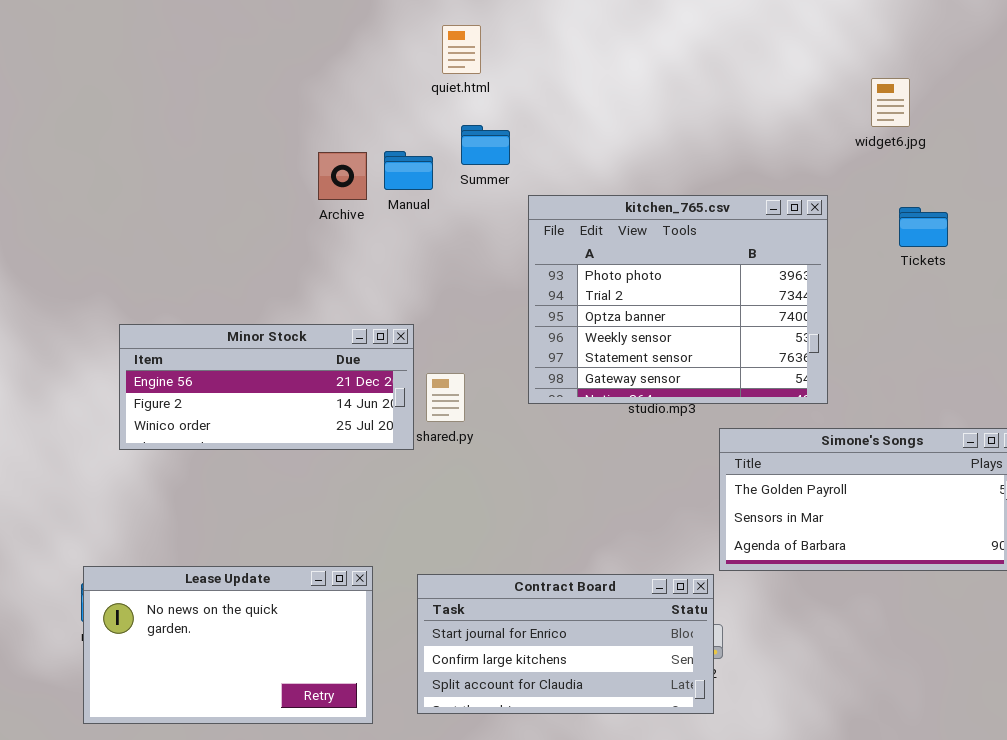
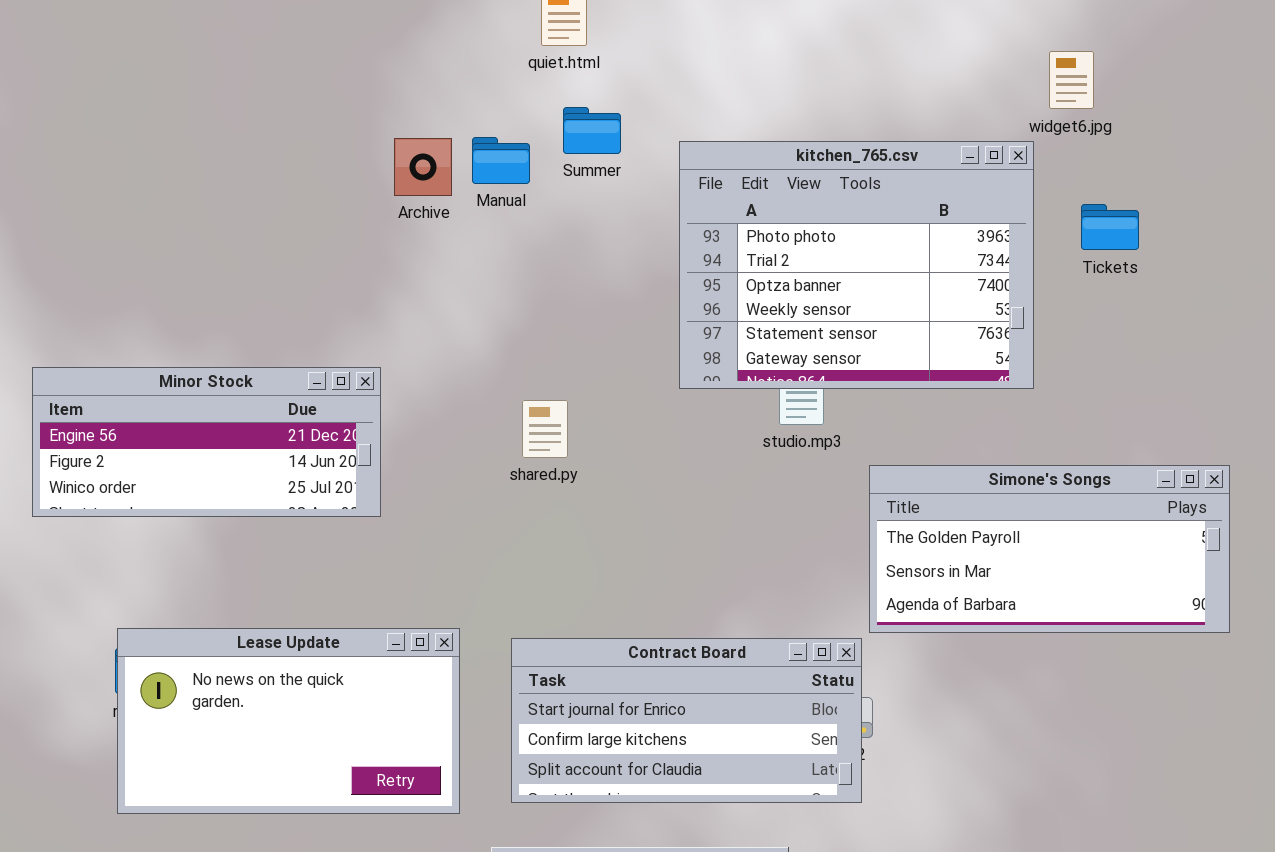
kitchen_765.csv: [528,195,828,404] -> [679,141,1034,389], moved
Minor Stock: [119,324,414,450] -> [32,367,381,517], moved

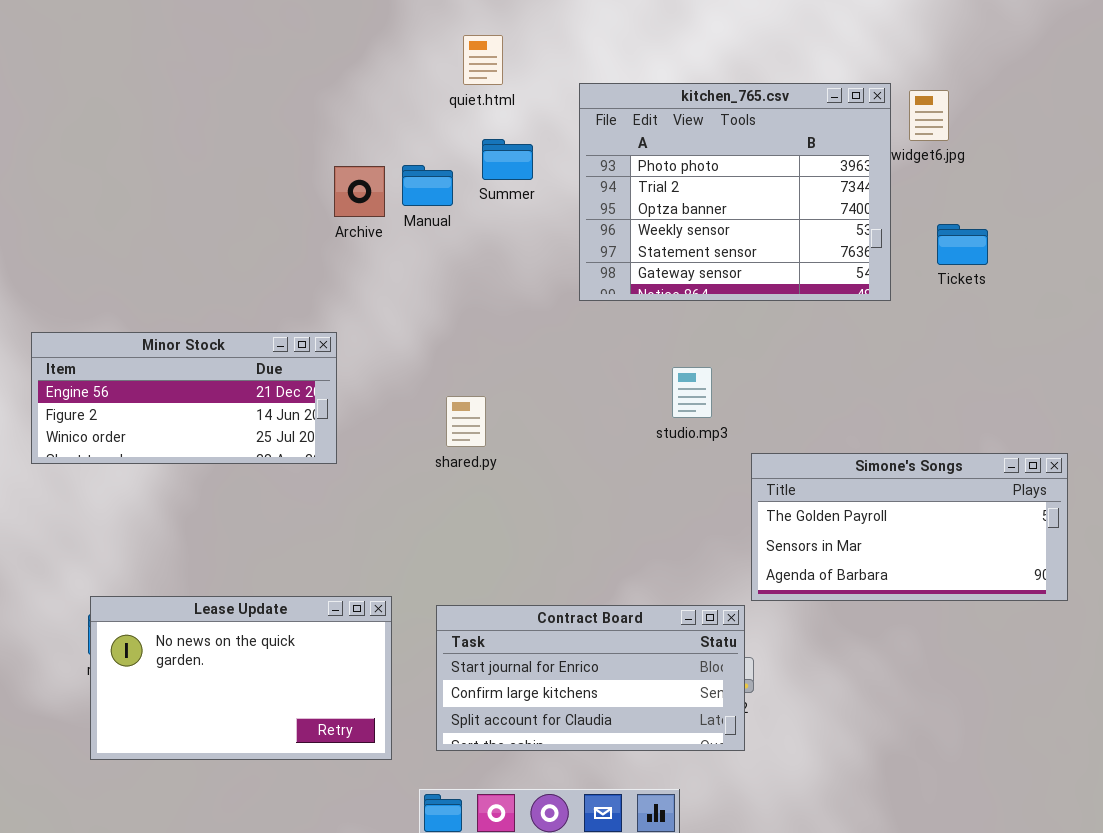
kitchen_765.csv: [679,141,1034,389] -> [579,83,891,301], moved
Minor Stock: [32,367,381,517] -> [31,332,337,464], moved

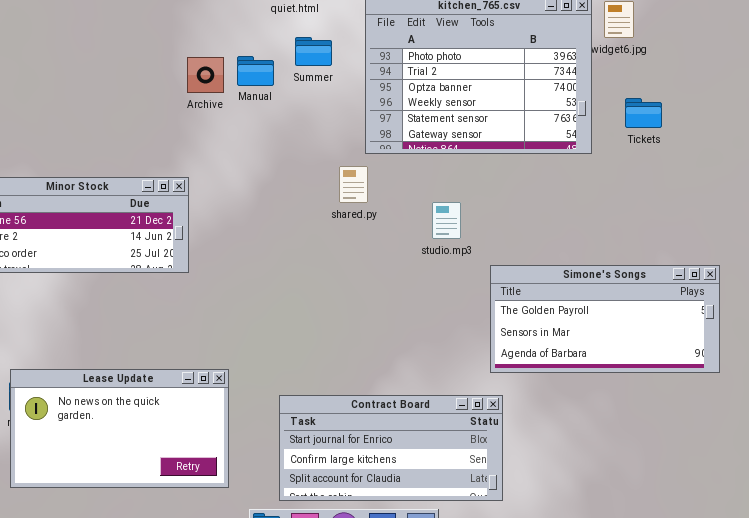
shared.py: [446,396,486,447] -> [339,166,368,203], moved
Contract Board: [436,605,745,751] -> [279,395,503,501], moved

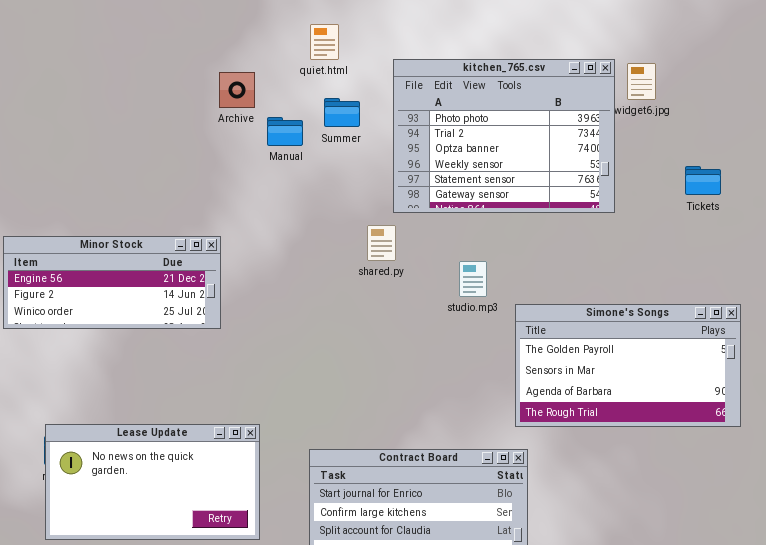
Archive: [187,57,224,93] -> [219,72,255,108], moved
Tickets: [625,98,662,128] -> [685,166,721,195], moved
Simone's Songs: [490,265,720,373] -> [515,304,741,427], resized

